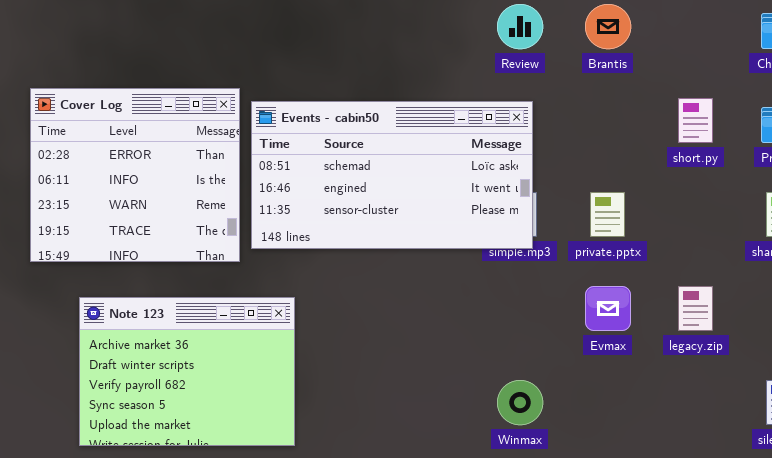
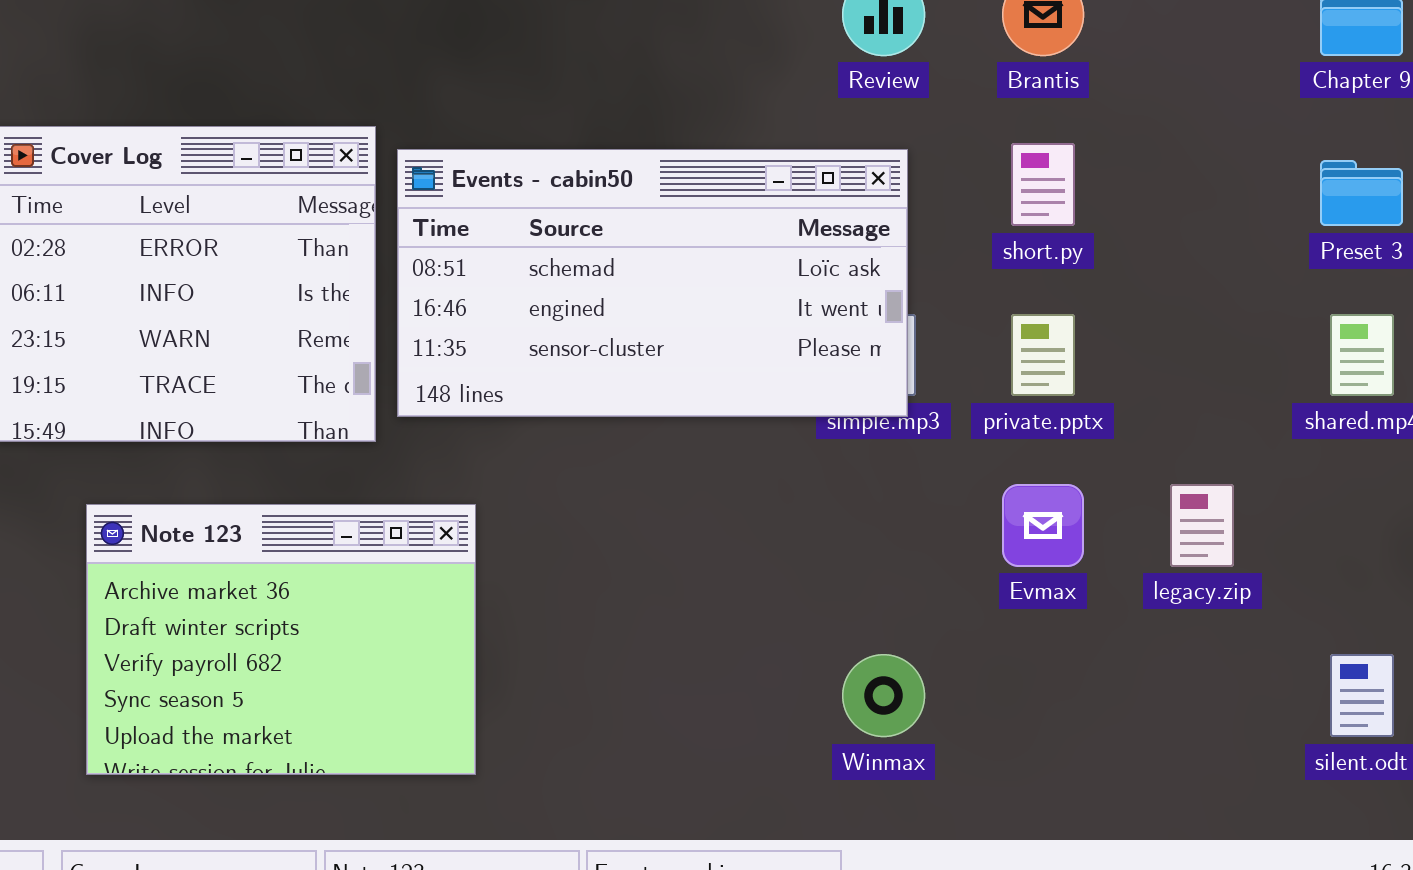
short.py: [678,98,713,143] -> [1011,143,1075,226], moved

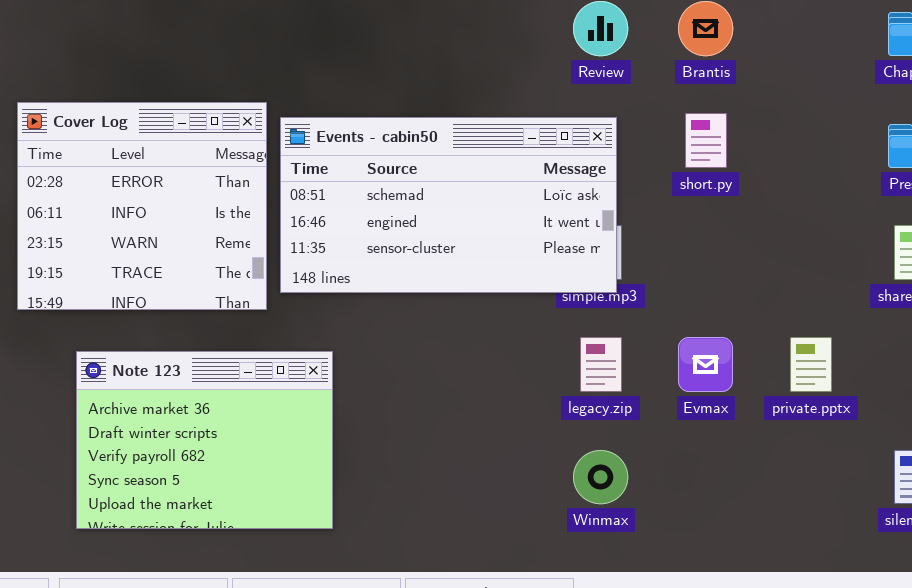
private.pptx: [1011,314,1075,396] -> [790,337,832,392], moved
legacy.zip: [1170,484,1234,567] -> [580,337,622,392], moved

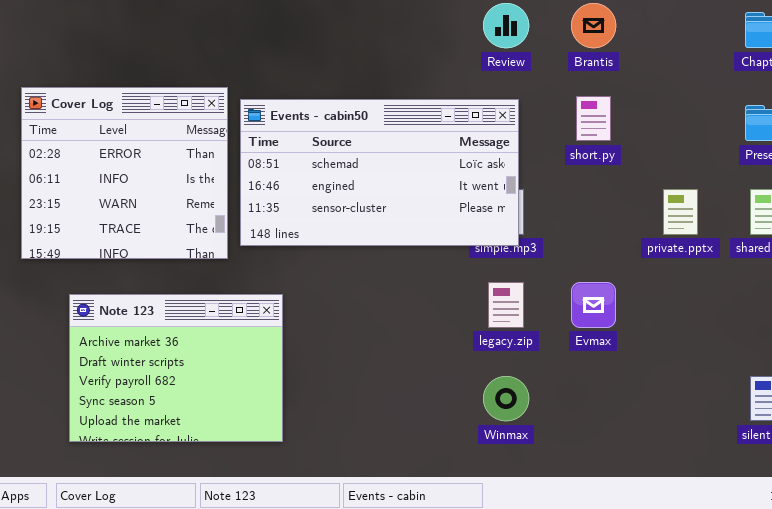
private.pptx: [790,337,832,392] -> [663,189,698,235], moved

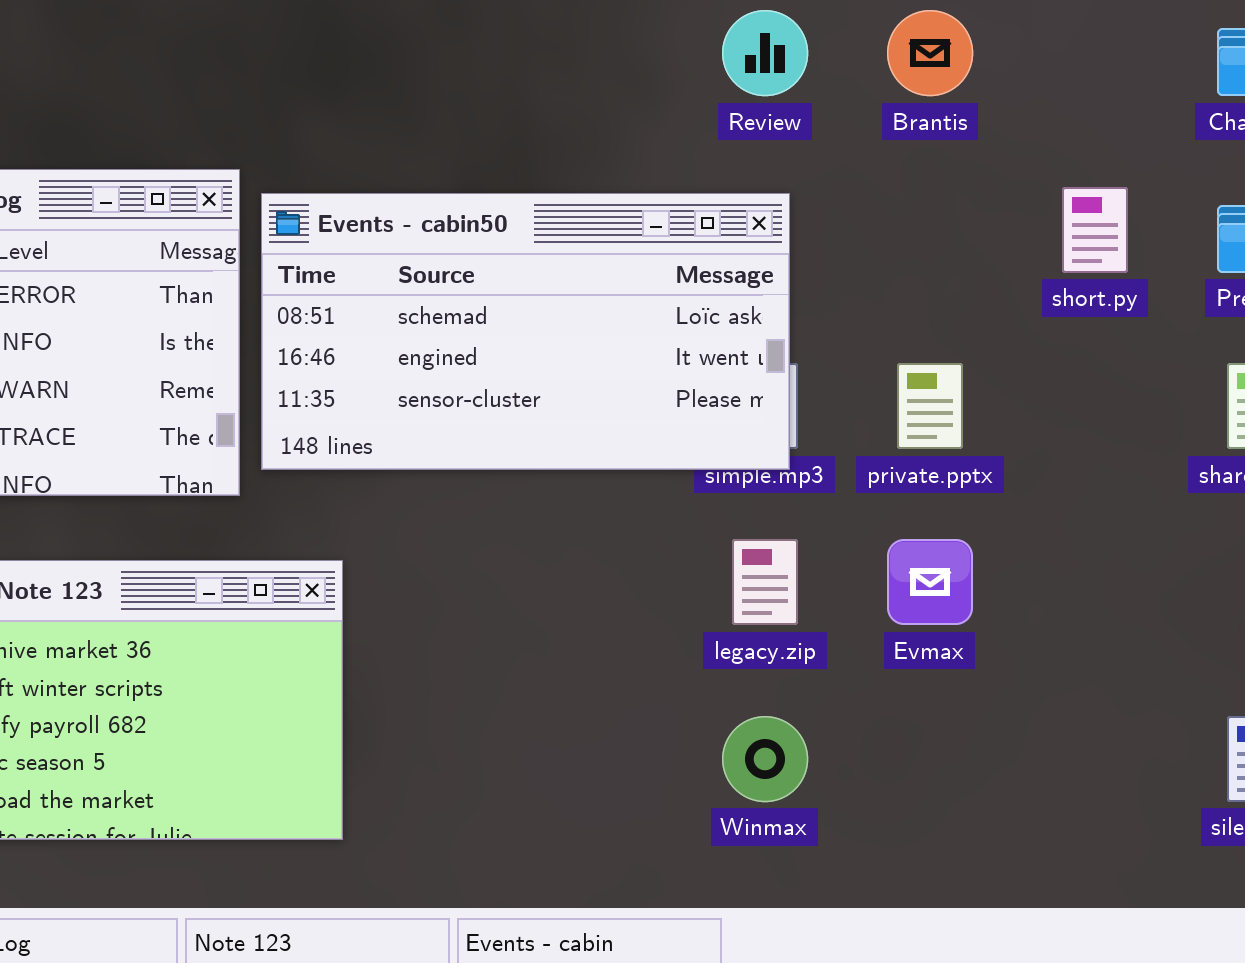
short.py: [576,96,611,141] -> [1062,187,1128,273], moved
private.pptx: [663,189,698,235] -> [897,363,963,449], moved

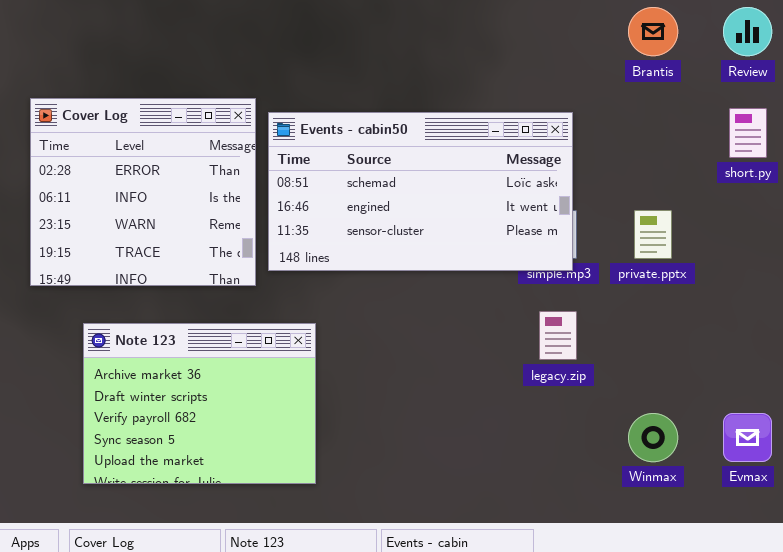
Review: [722,10,808,96] -> [723,7,772,56], moved
Evmax: [887,539,973,625] -> [723,413,772,462], moved
Winmax: [722,716,808,802] -> [628,413,678,462], moved

